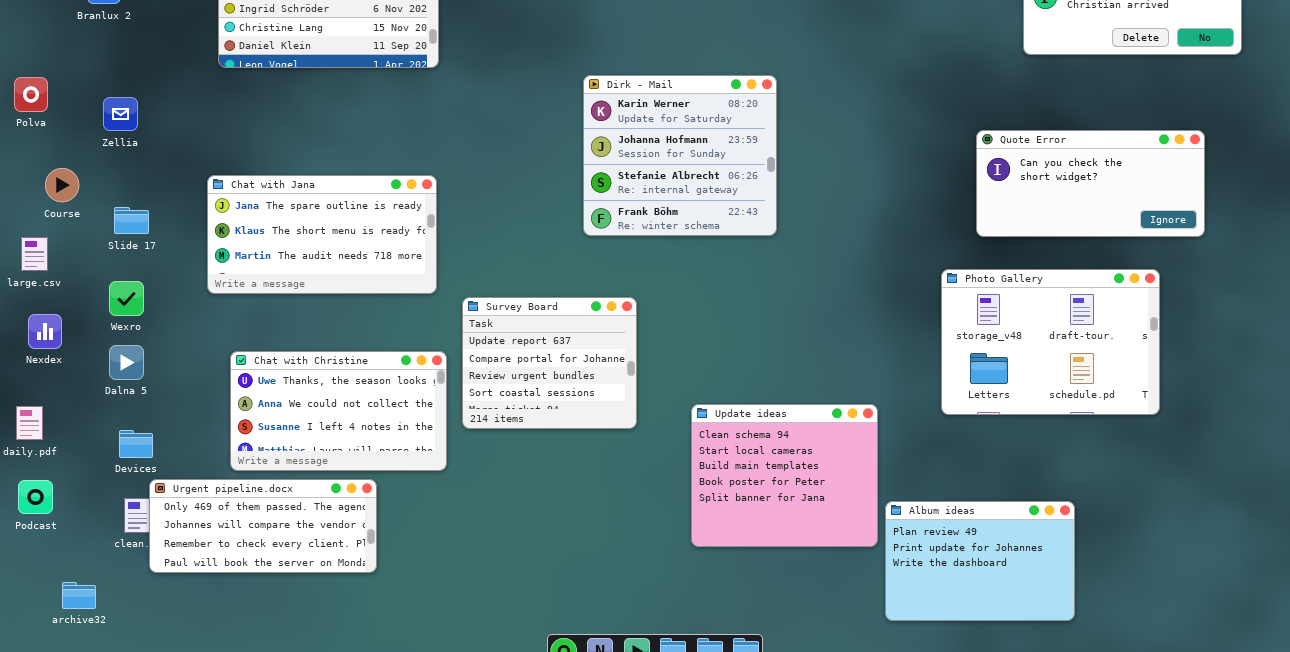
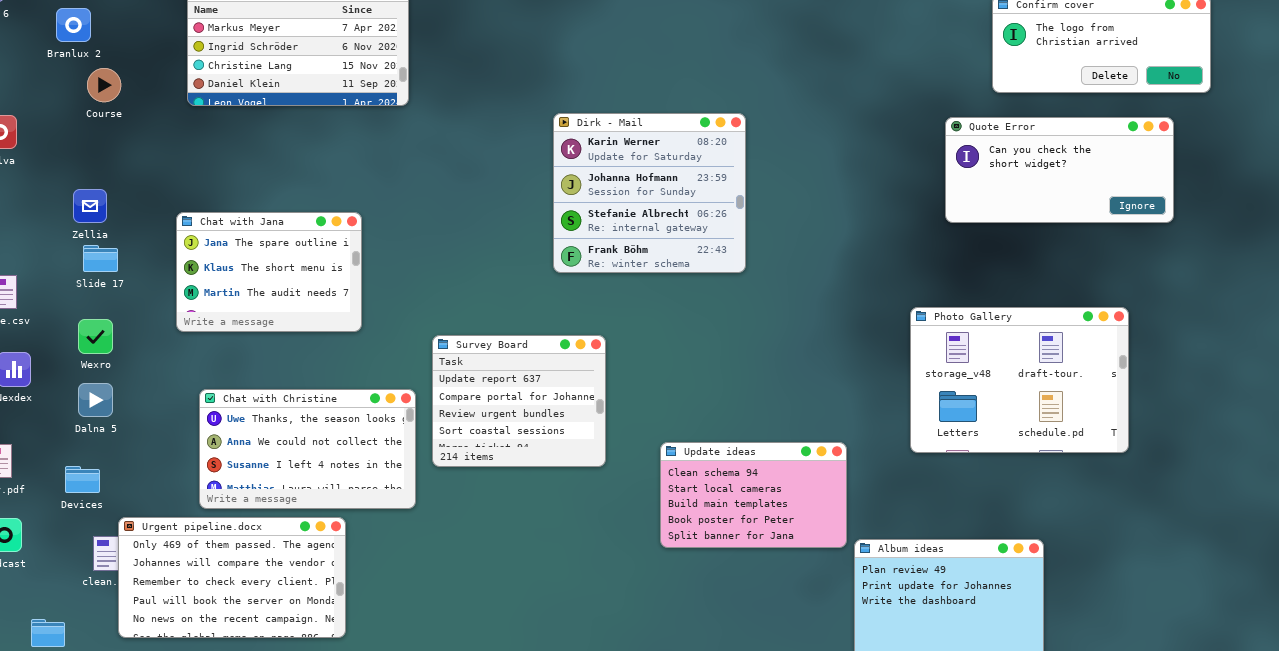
Zellia: [103,97,138,131] -> [73,189,107,223], moved
Quote Error: [976,130,1205,237] -> [945,117,1174,223], moved
Course: [45,168,79,202] -> [87,68,121,102], moved
Chat with Jana: [207,175,437,294] -> [176,212,362,332], resized
Update ideas: [691,404,878,547] -> [660,442,847,548], resized
Devices: [119,430,153,458] -> [65,466,100,493], moved
Urgent pipeline.docx: [149,479,377,573] -> [118,517,346,638], resized

